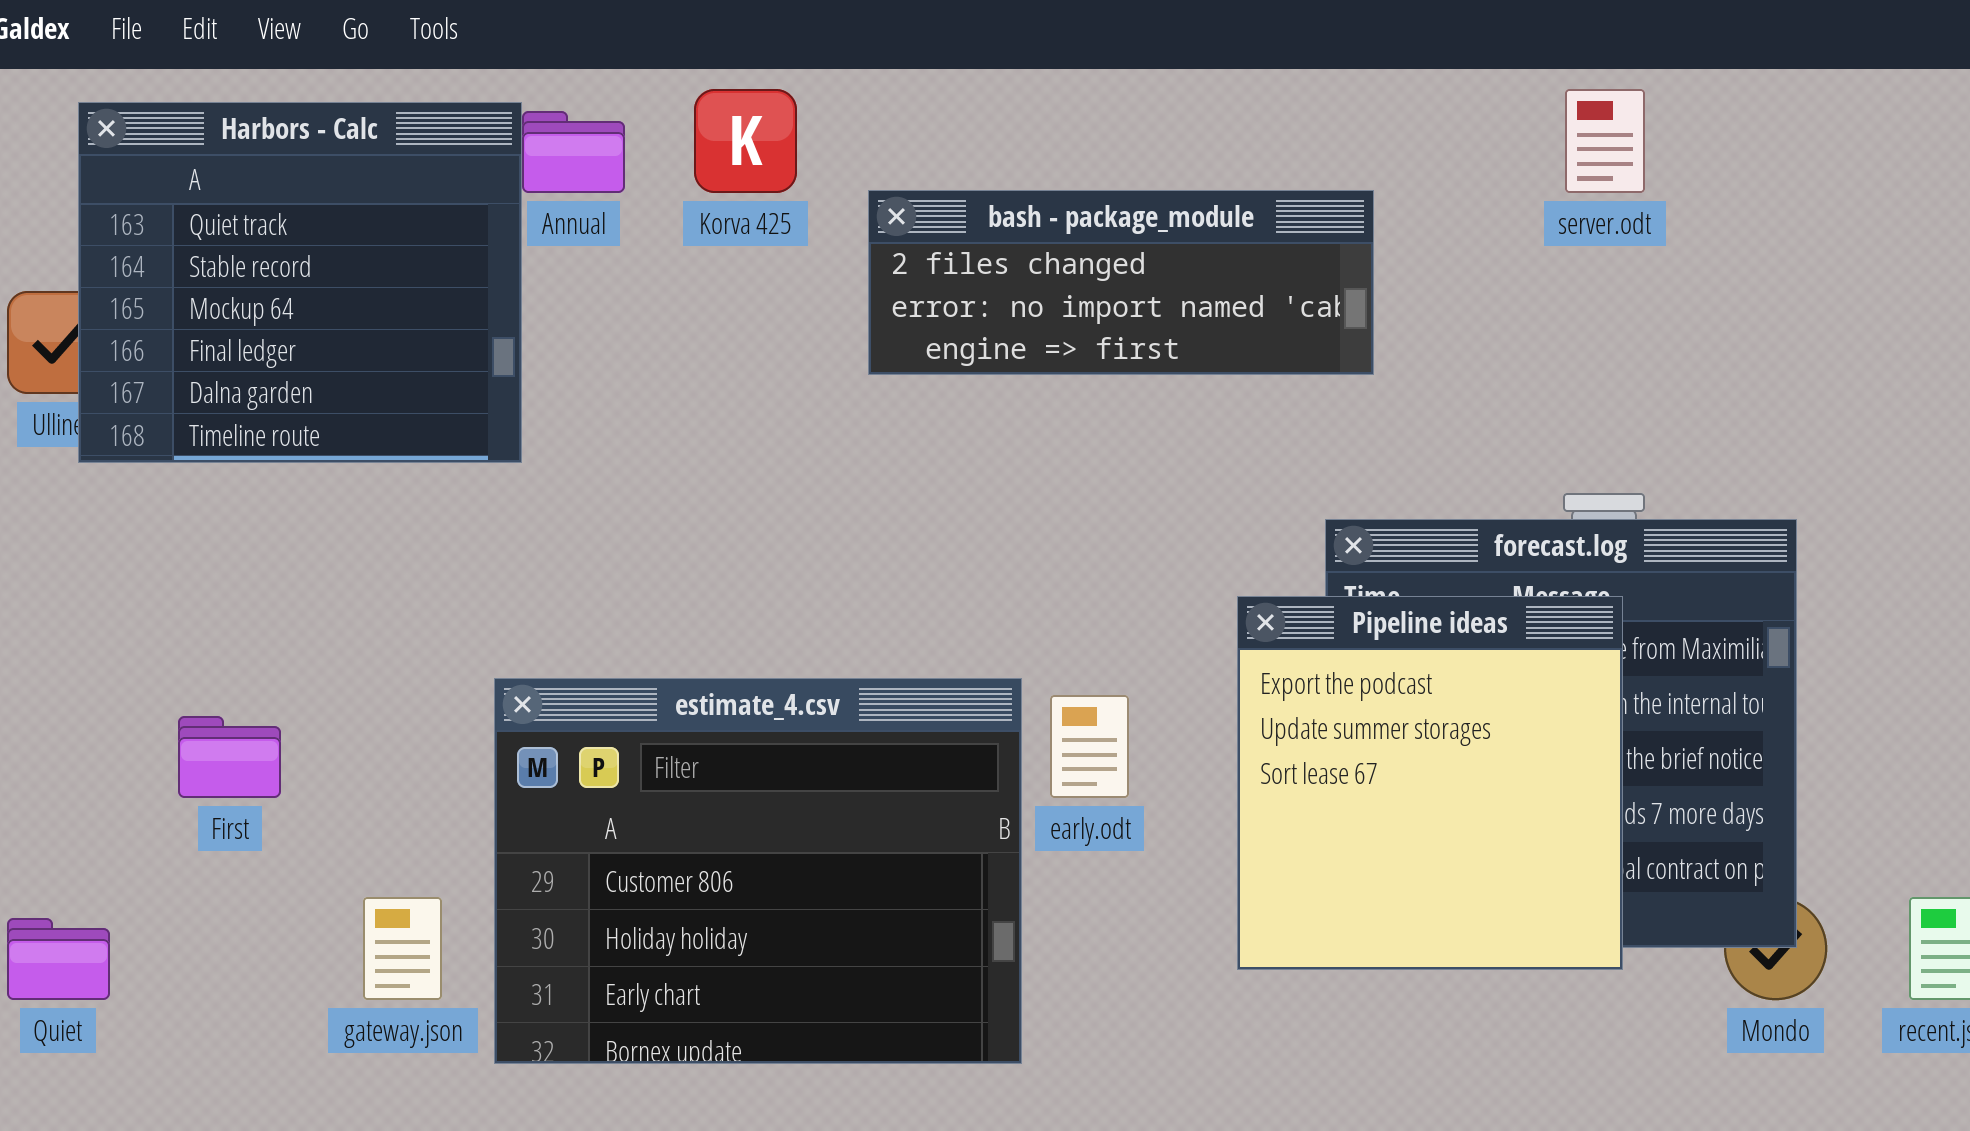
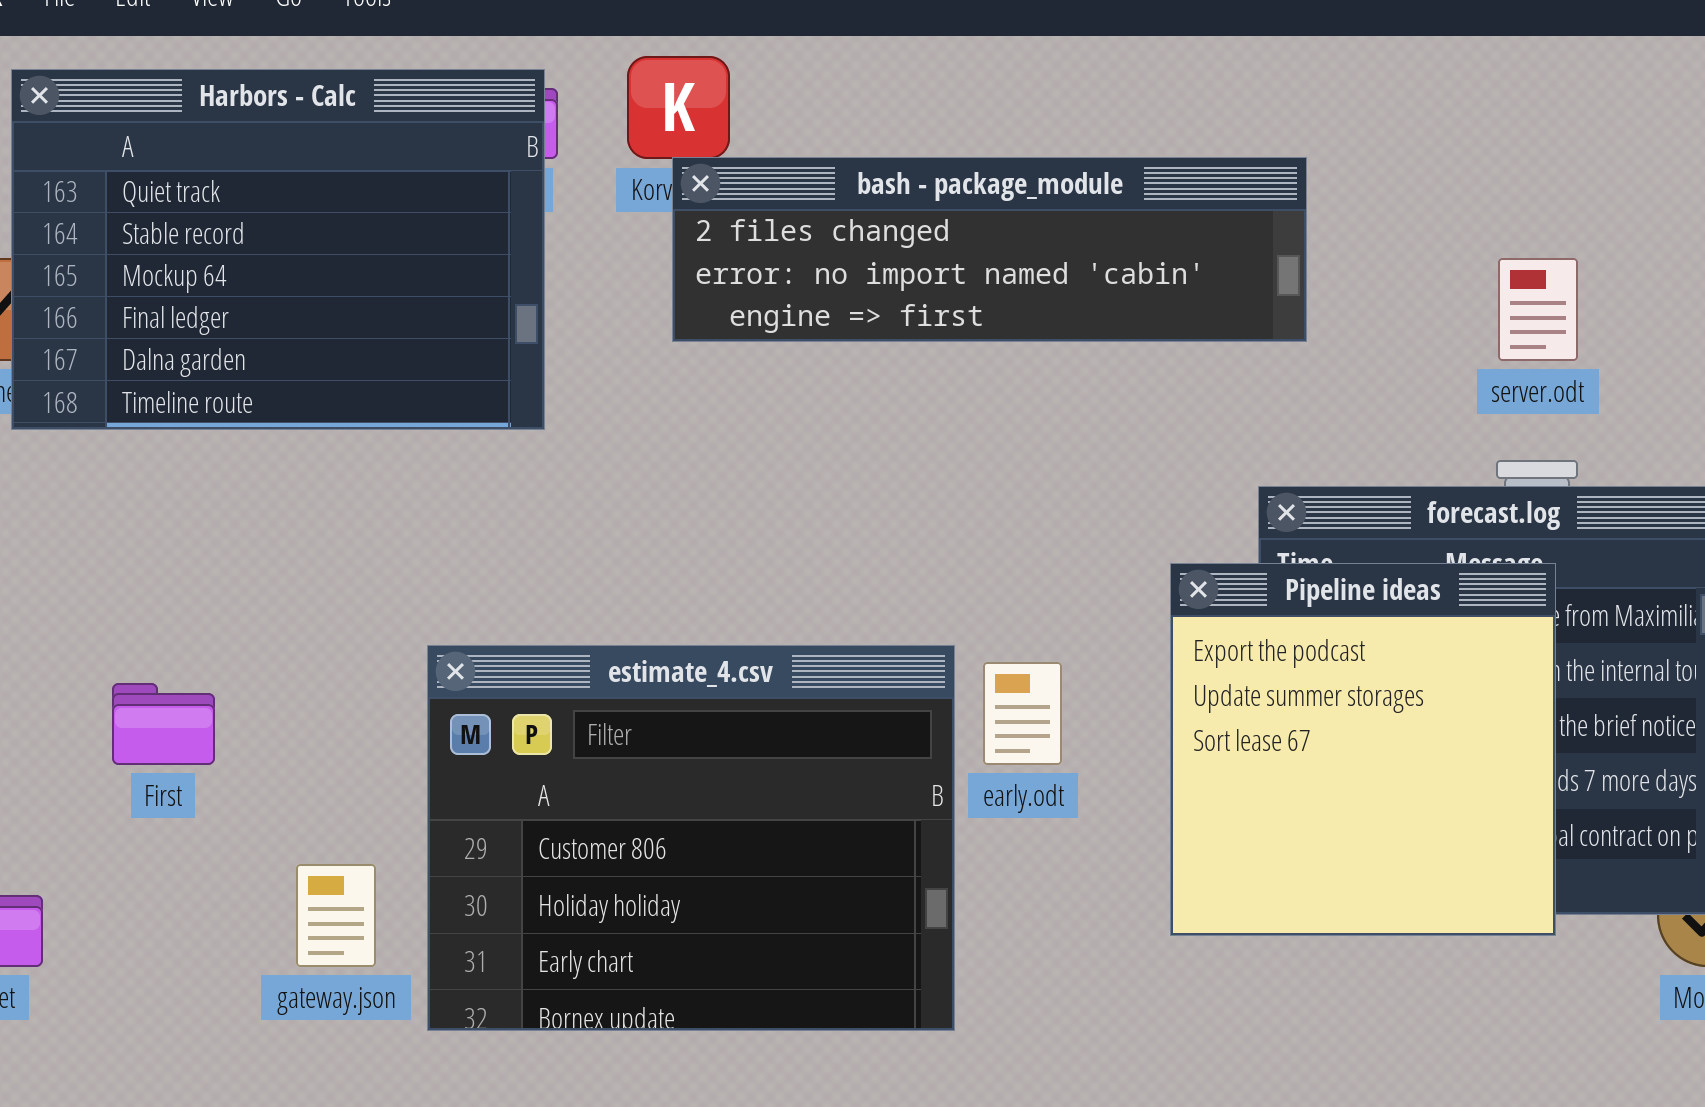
server.odt: [1565,89,1645,193] -> [1498,258,1578,361], moved
Harbors - Calc: [78,102,522,463] -> [11,69,545,430], resized
bash - package_module: [868,190,1374,375] -> [672,157,1307,342], resized

